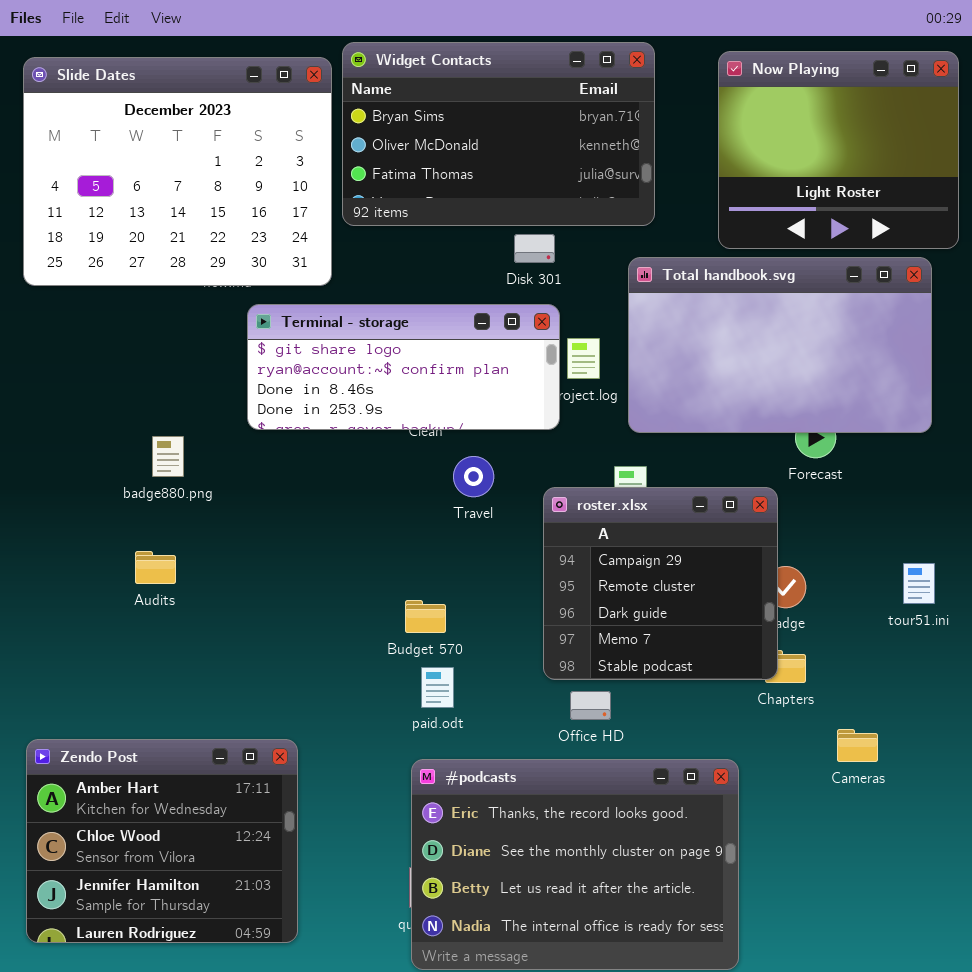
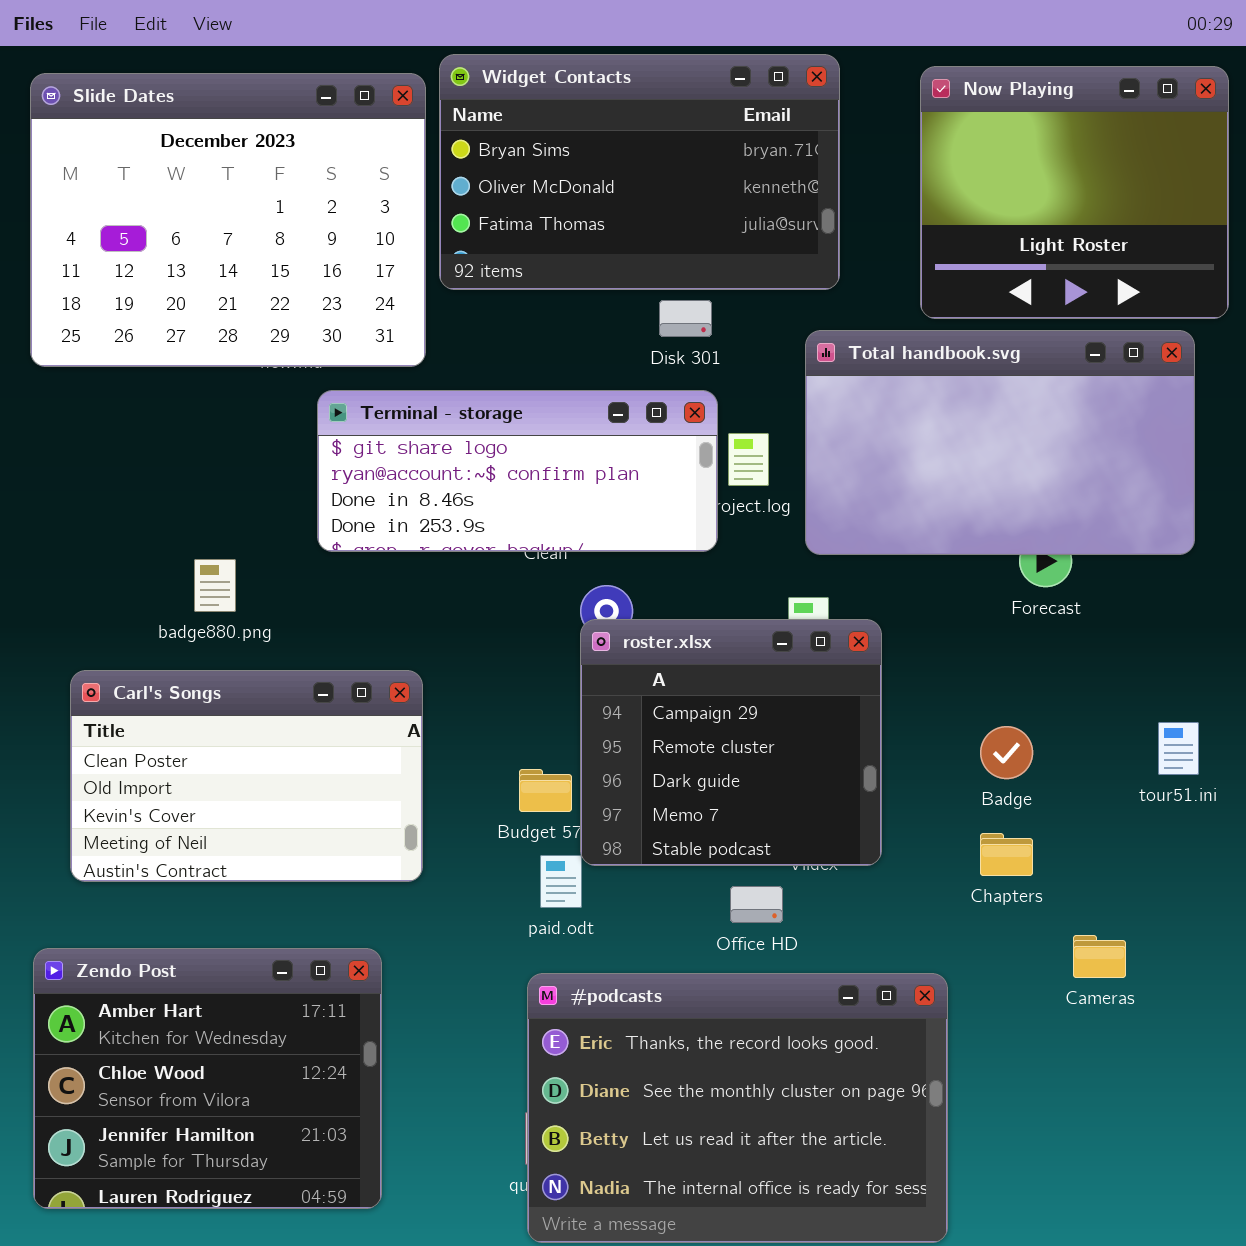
roster.xlsx: [543,487,778,680] -> [580,619,882,866], moved
Carl's Songs: none -> [70,670,423,882], opened

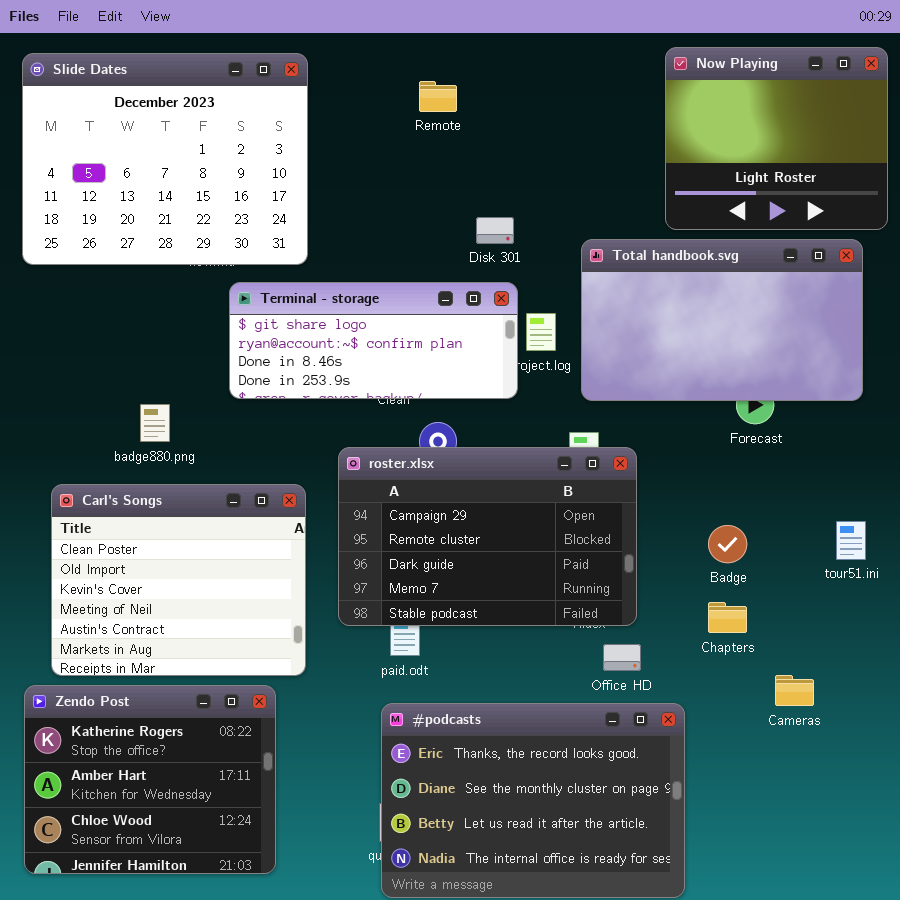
Widget Contacts: [439,54,840,290] -> none, closed
roster.xlsx: [580,619,882,866] -> [338,447,637,626], resized
Carl's Songs: [70,670,423,882] -> [51,484,306,676], resized
Office HD: [730,886,783,923] -> [603,644,641,671], moved
Zendo Post: [33,948,382,1209] -> [24,685,276,874], scrolled up 1 row

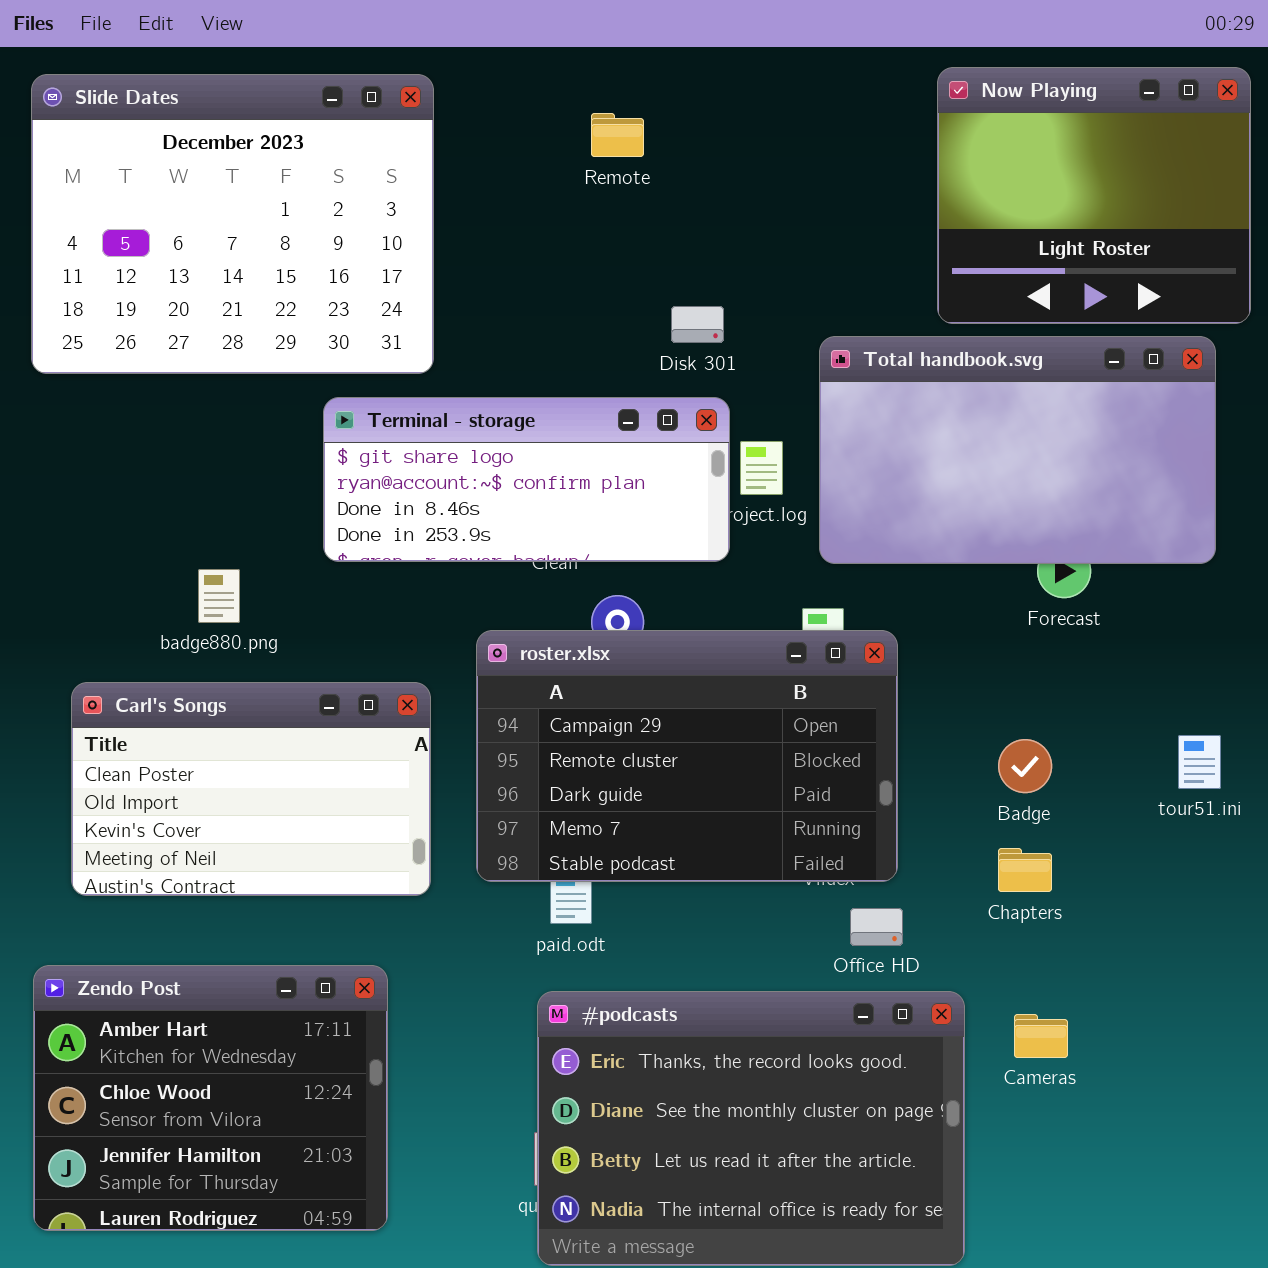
Carl's Songs: [51,484,306,676] -> [71,682,431,896], resized
Cameras: [775,675,814,706] -> [1014,1014,1068,1058], moved
Zendo Post: [24,685,276,874] -> [33,965,388,1231], scrolled down 1 row

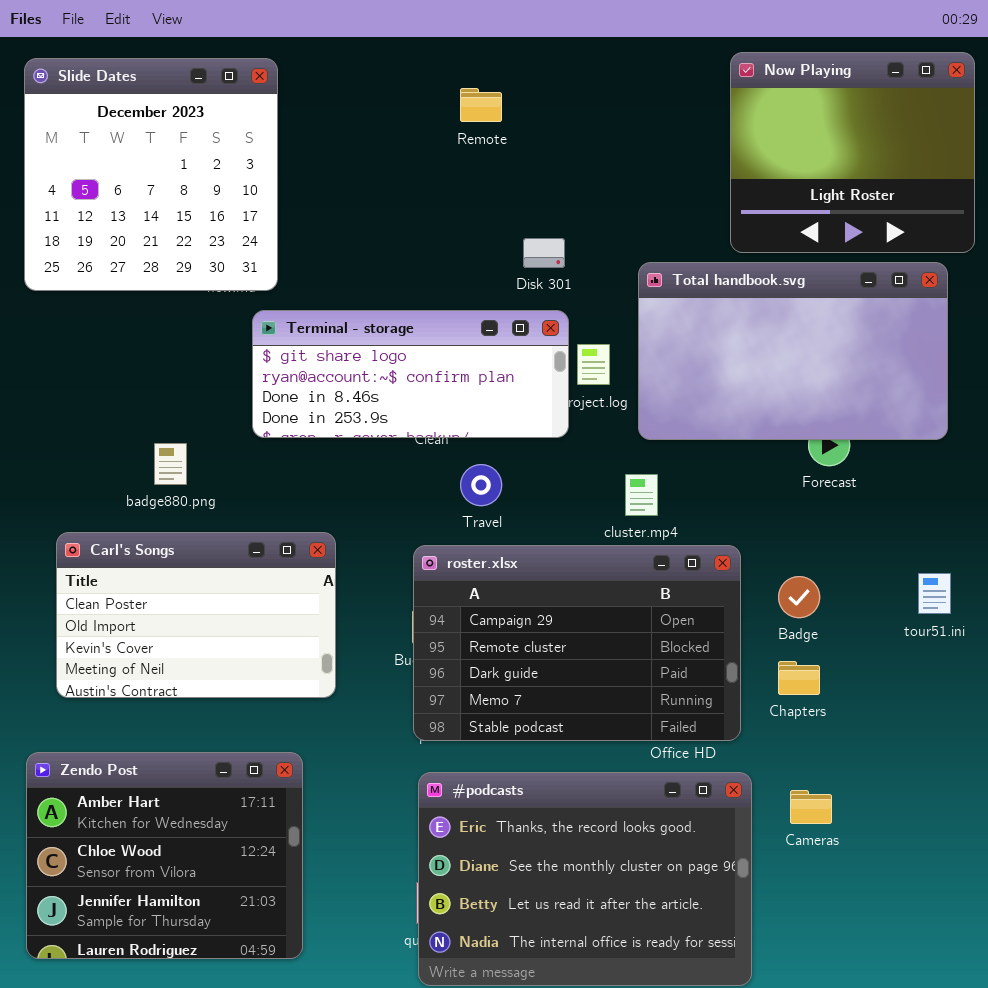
Slide Dates: [31,74,434,374] -> [24,58,278,291], resized
roster.xlsx: [476,630,898,882] -> [413,545,741,741], moved

